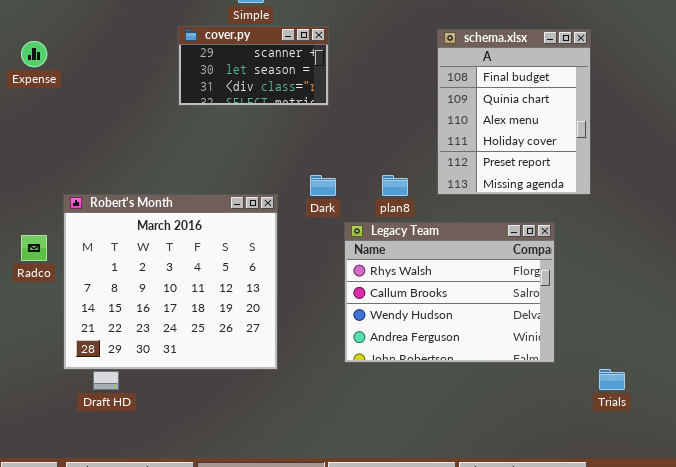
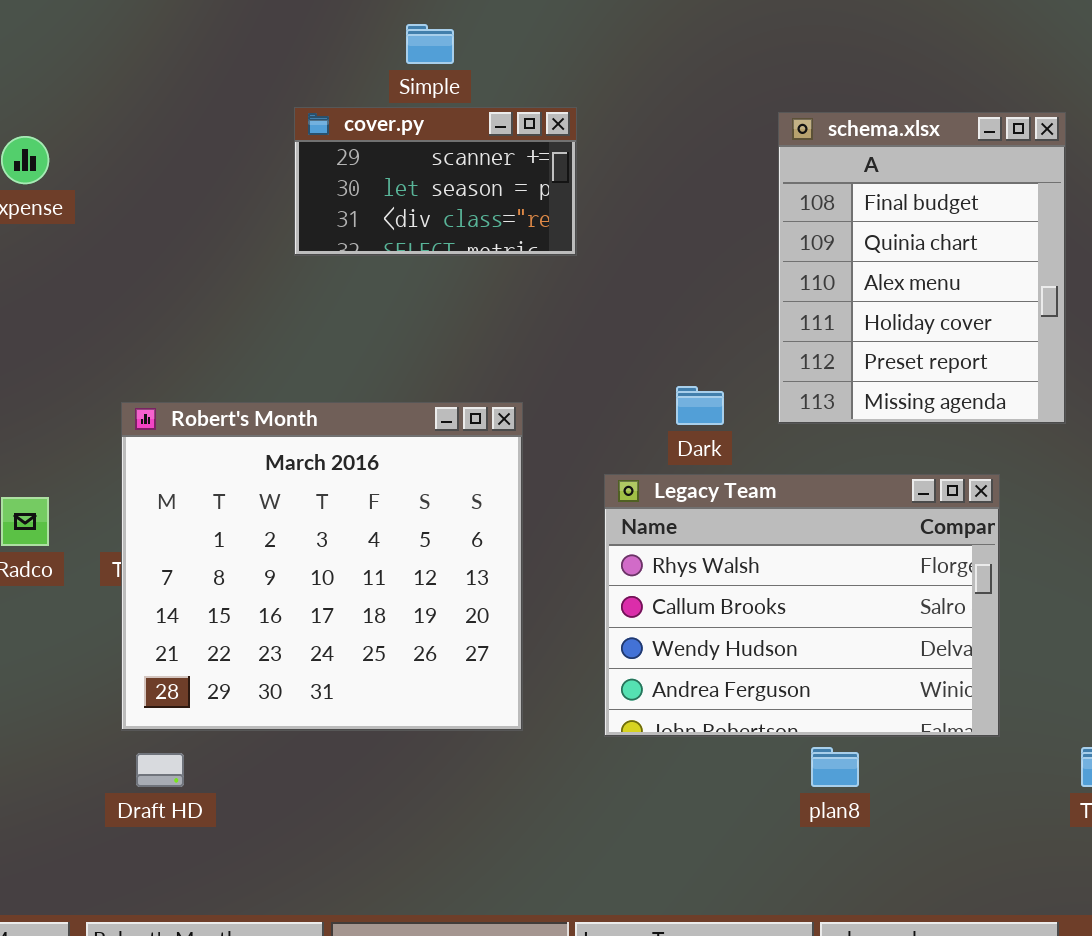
Dark: [310,175,336,196] -> [676,386,724,425], moved
plan8: [382,175,408,196] -> [811,747,859,787], moved
Robert's Month: [63,194,278,370] -> [121,402,523,731], moved

